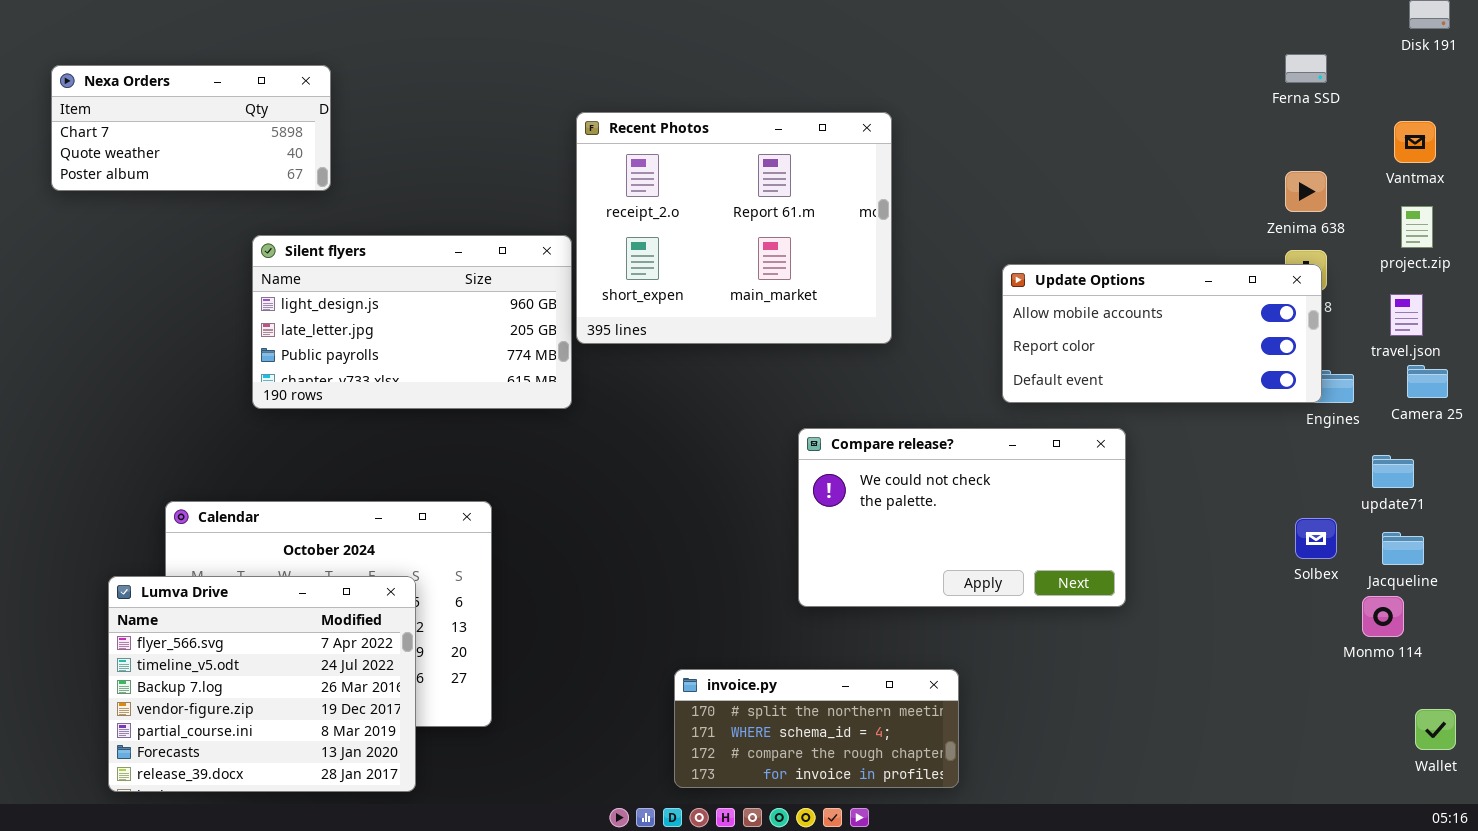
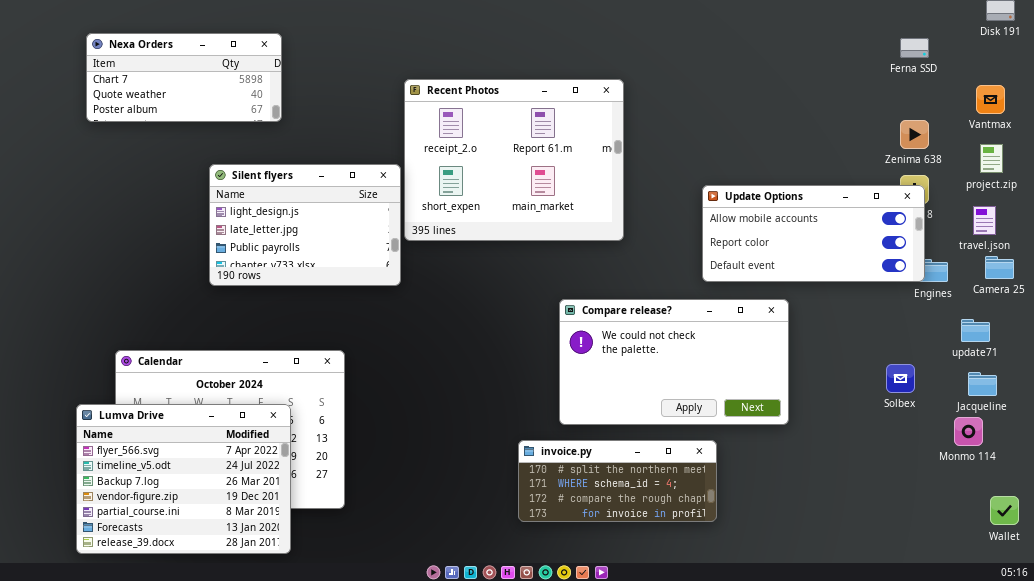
Nexa Orders: [51,65,331,191] -> [86,33,282,122], moved
Silent flyers: [252,235,572,409] -> [209,164,401,286], resized
Solbex: [1295,518,1337,559] -> [886,364,915,393], moved
invoice.py: [674,669,959,788] -> [518,440,717,522], moved

